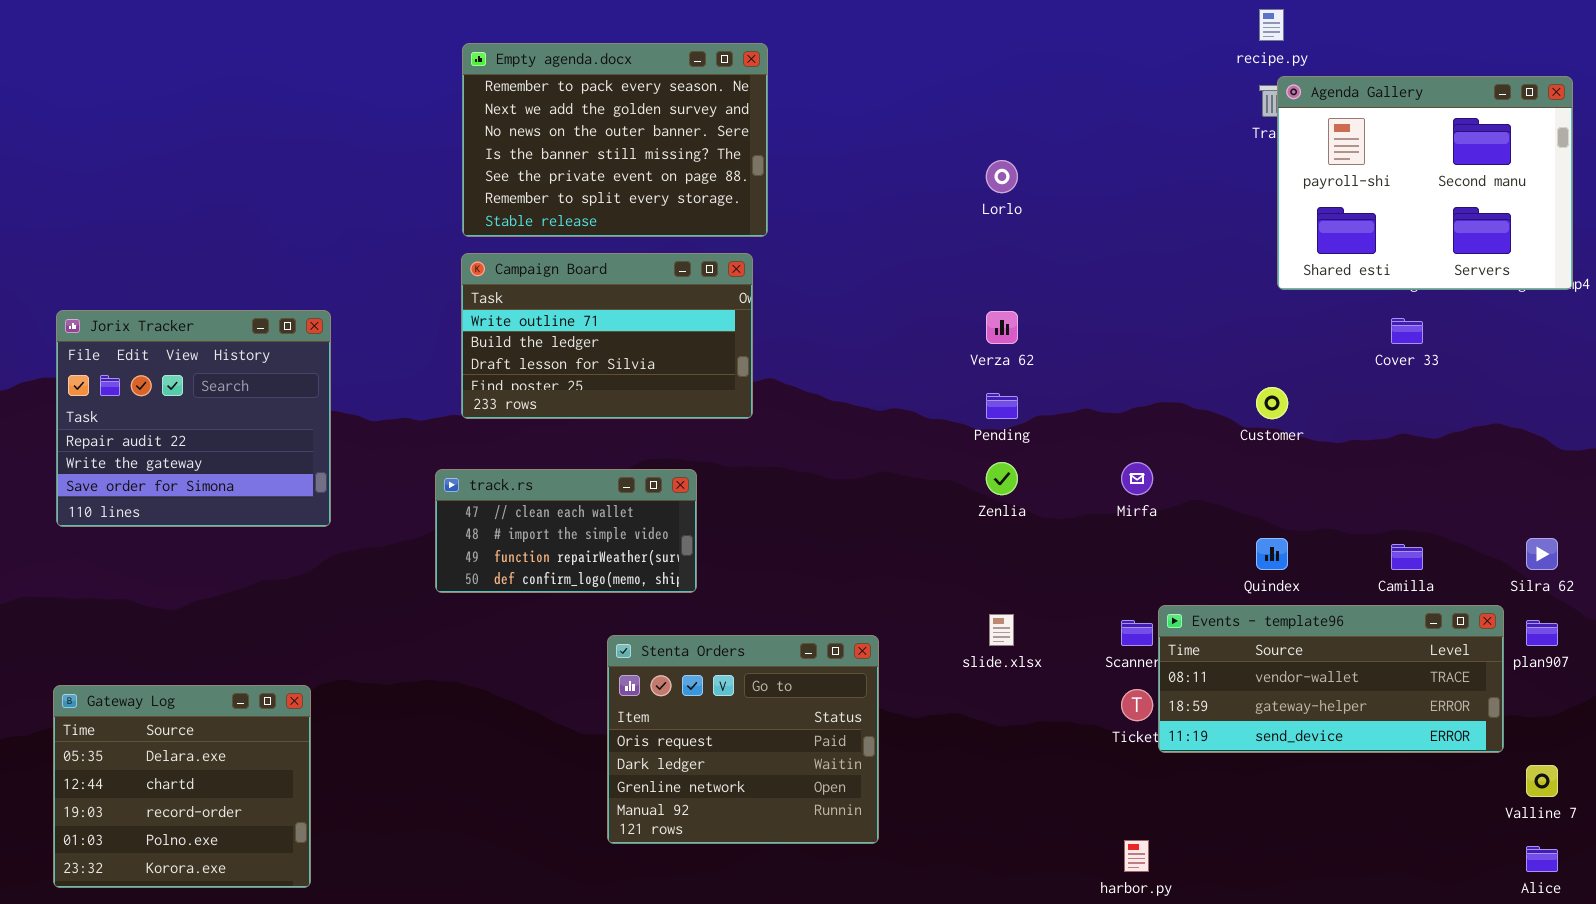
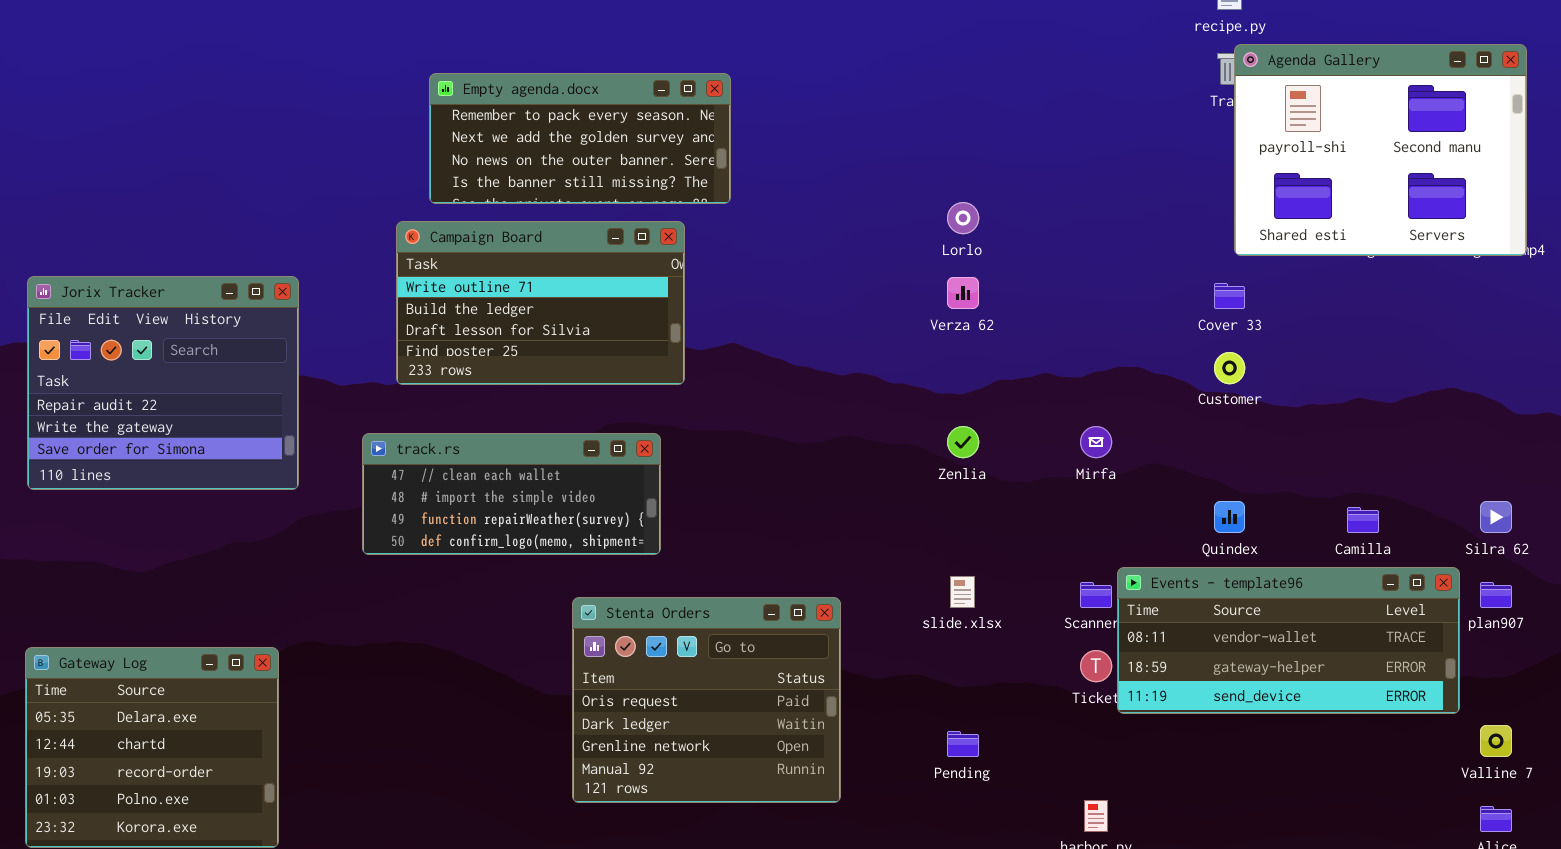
Empty agenda.docx: [462,43,768,237] -> [429,73,731,204], resized
Lorlo: [986,160,1018,193] -> [947,202,979,234], moved
Campaign Board: [461,253,753,419] -> [396,221,685,385], moved
Cover 33: [1391,318,1423,344] -> [1214,283,1245,309], moved
Pending: [986,393,1018,419] -> [947,731,979,757], moved
track.rs: [435,469,697,593] -> [362,433,661,555], resized

